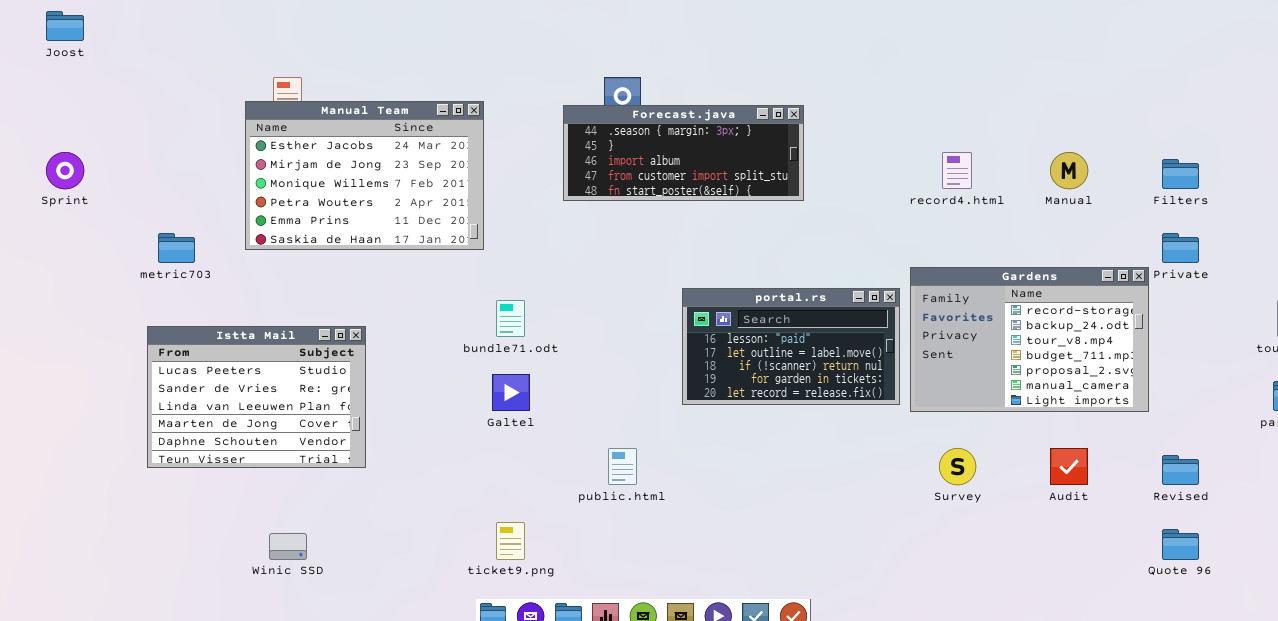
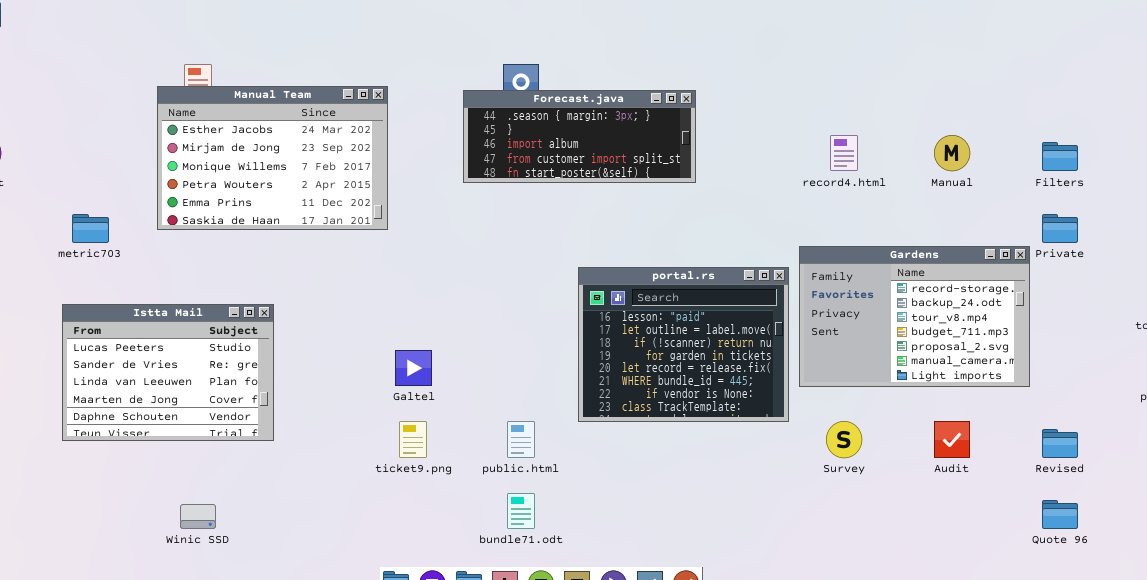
portal.rs: [682,288,900,405] -> [578,267,789,422], resized
bundle71.odt: [496,300,525,337] -> [507,493,535,529], moved
ticket9.png: [496,522,525,560] -> [399,421,427,458], moved

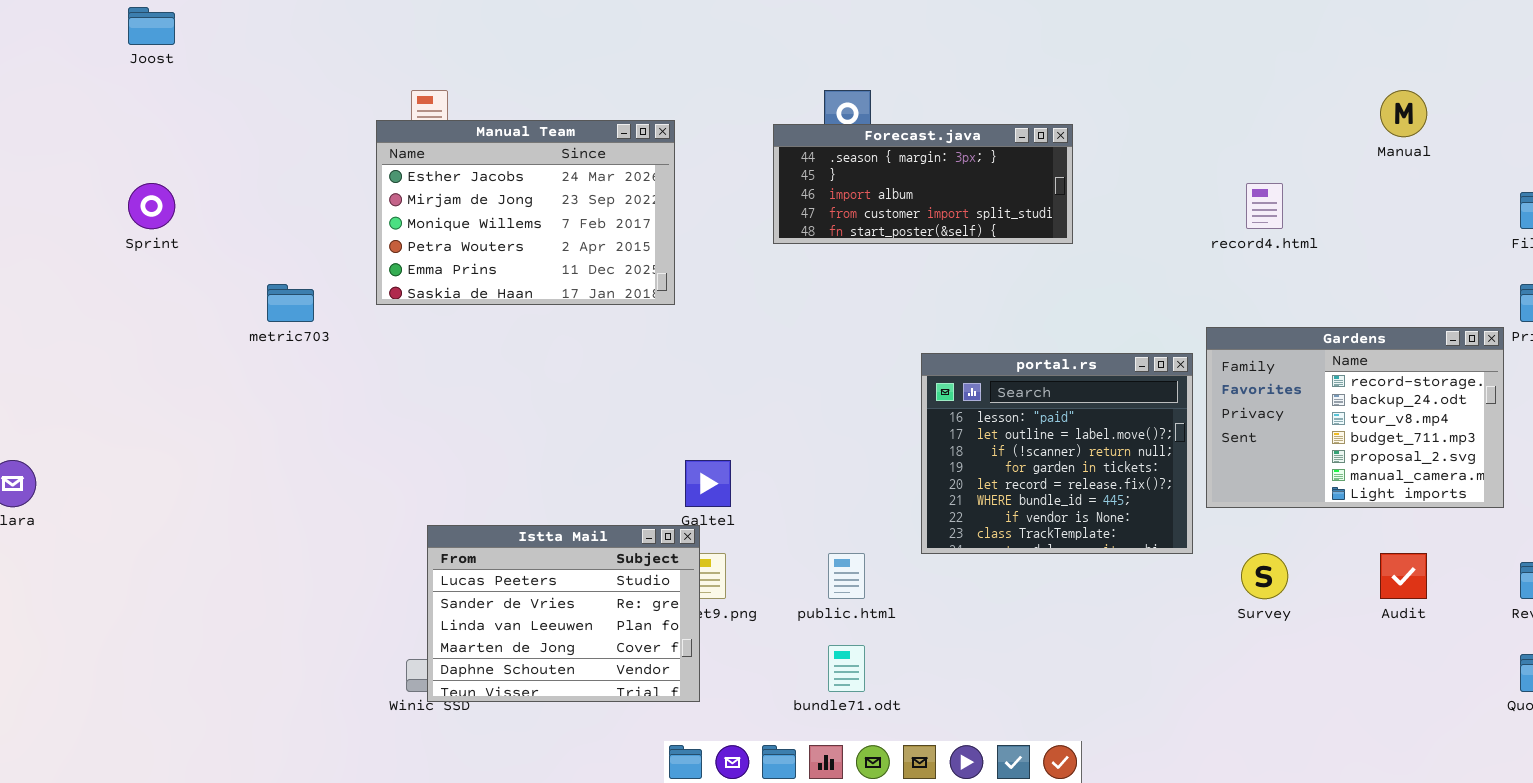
Manual: [934,135,970,171] -> [1380,90,1427,137], moved
Istta Mail: [62,304,274,441] -> [427,525,700,702], moved

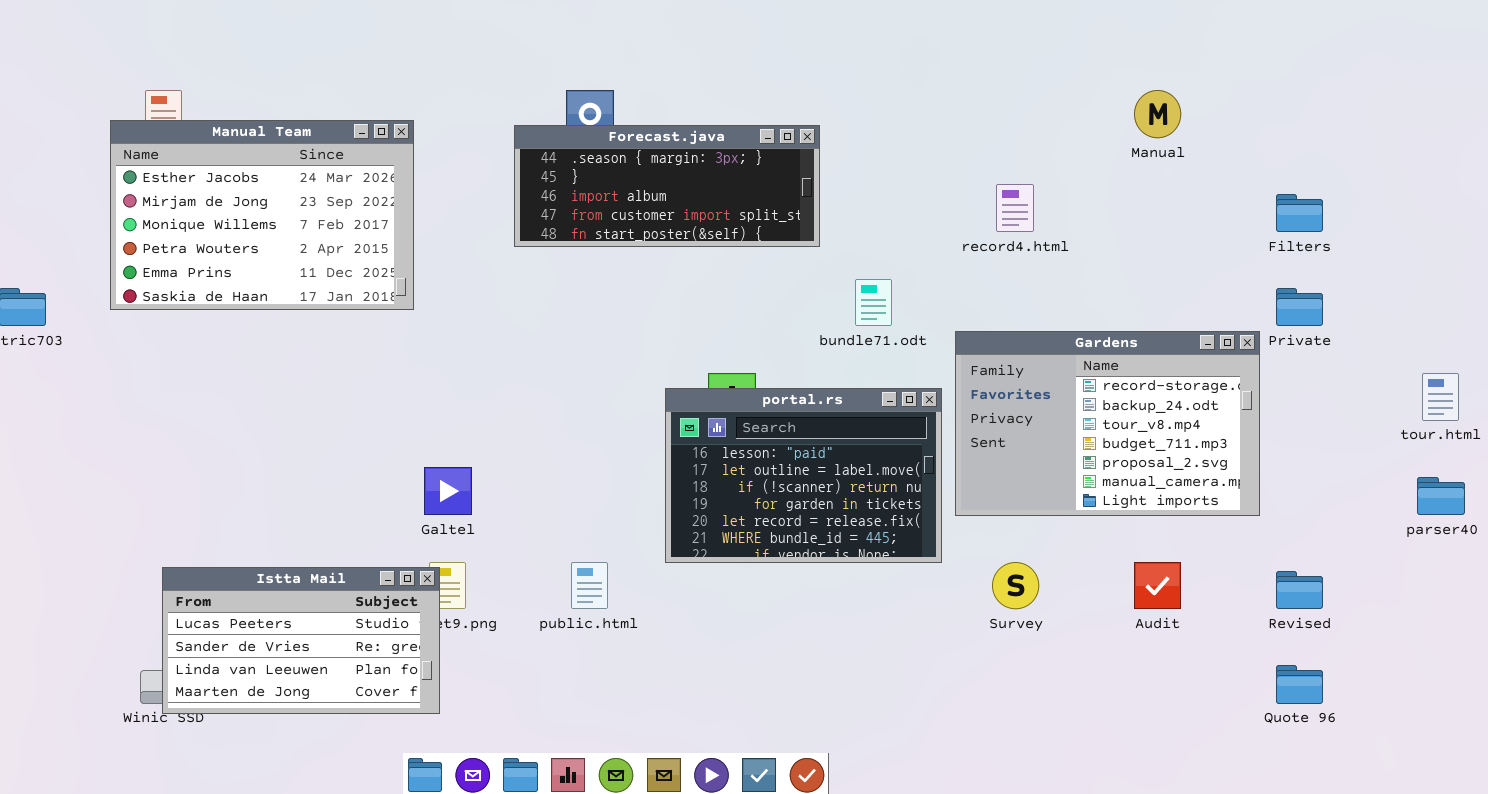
portal.rs: [921,353,1193,554] -> [665,388,942,563], resized
Istta Mail: [427,525,700,702] -> [162,567,440,714], resized
bundle71.odt: [828,645,865,692] -> [855,279,892,326], moved

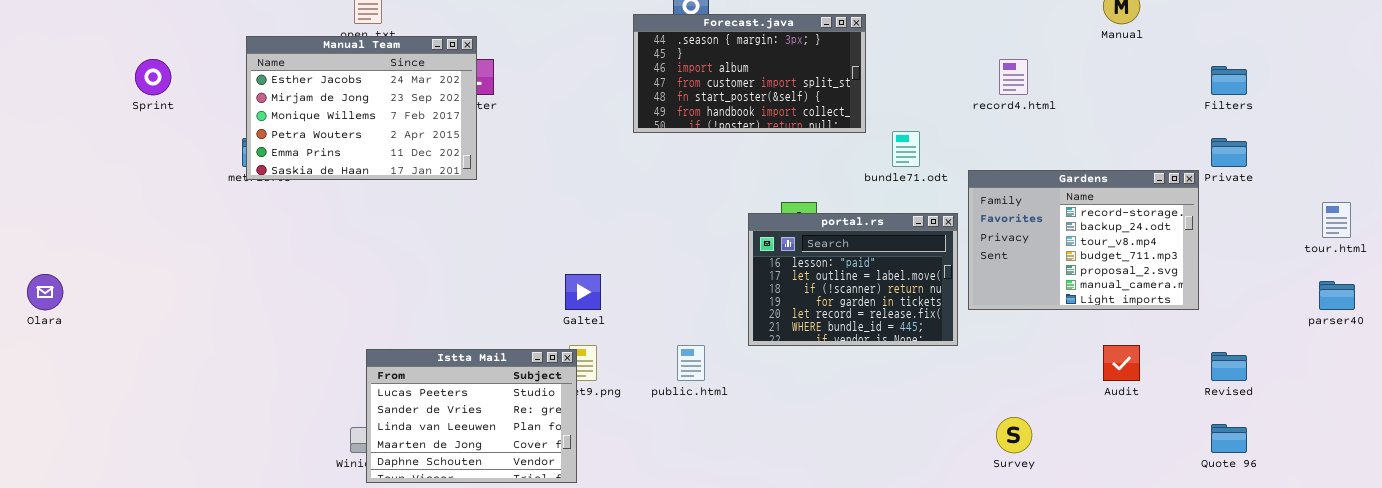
Manual Team: [110,120,414,310] -> [246,36,477,180], moved
Forecast.java: [514,125,820,247] -> [633,14,866,133], resized
Survey: [992,562,1039,609] -> [996,417,1032,453], moved
Istta Mail: [162,567,440,714] -> [366,349,577,483], resized

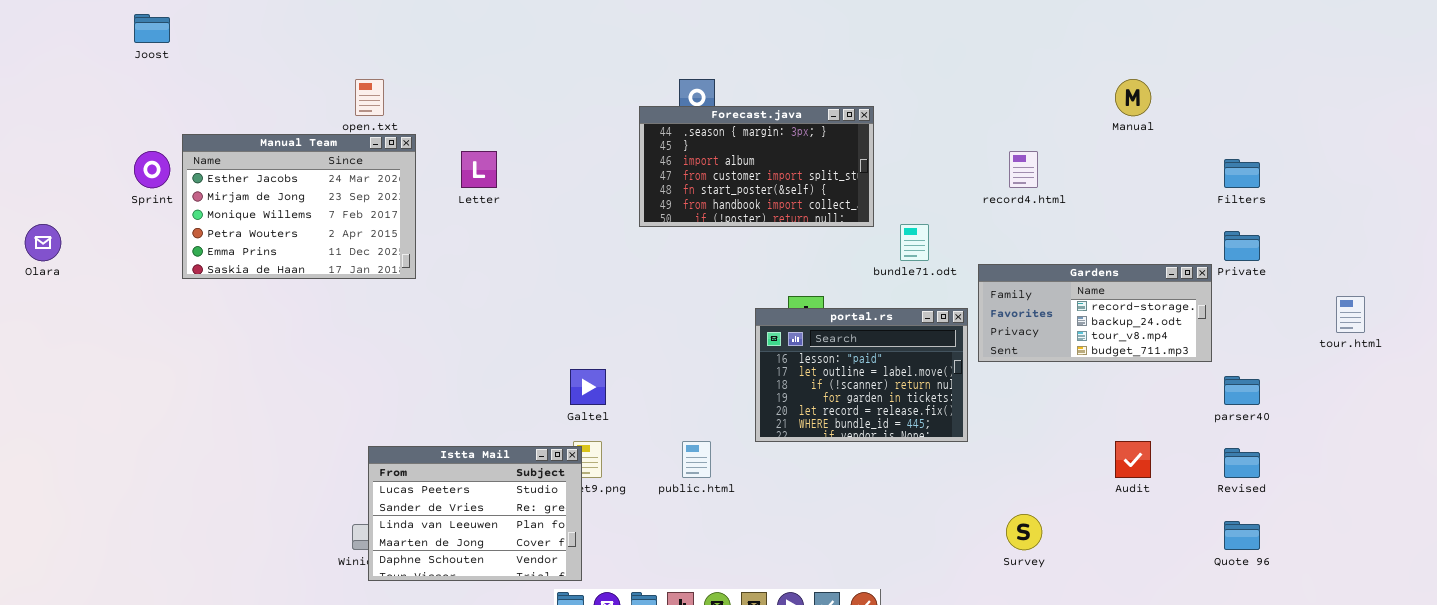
Manual Team: [246,36,477,180] -> [182,134,416,279], moved
Gardens: [968,170,1199,310] -> [978,264,1212,362], resized
Olara: [27,274,63,310] -> [25,224,61,261], moved
parser40: [1319,281,1355,310] -> [1224,376,1260,405], moved

